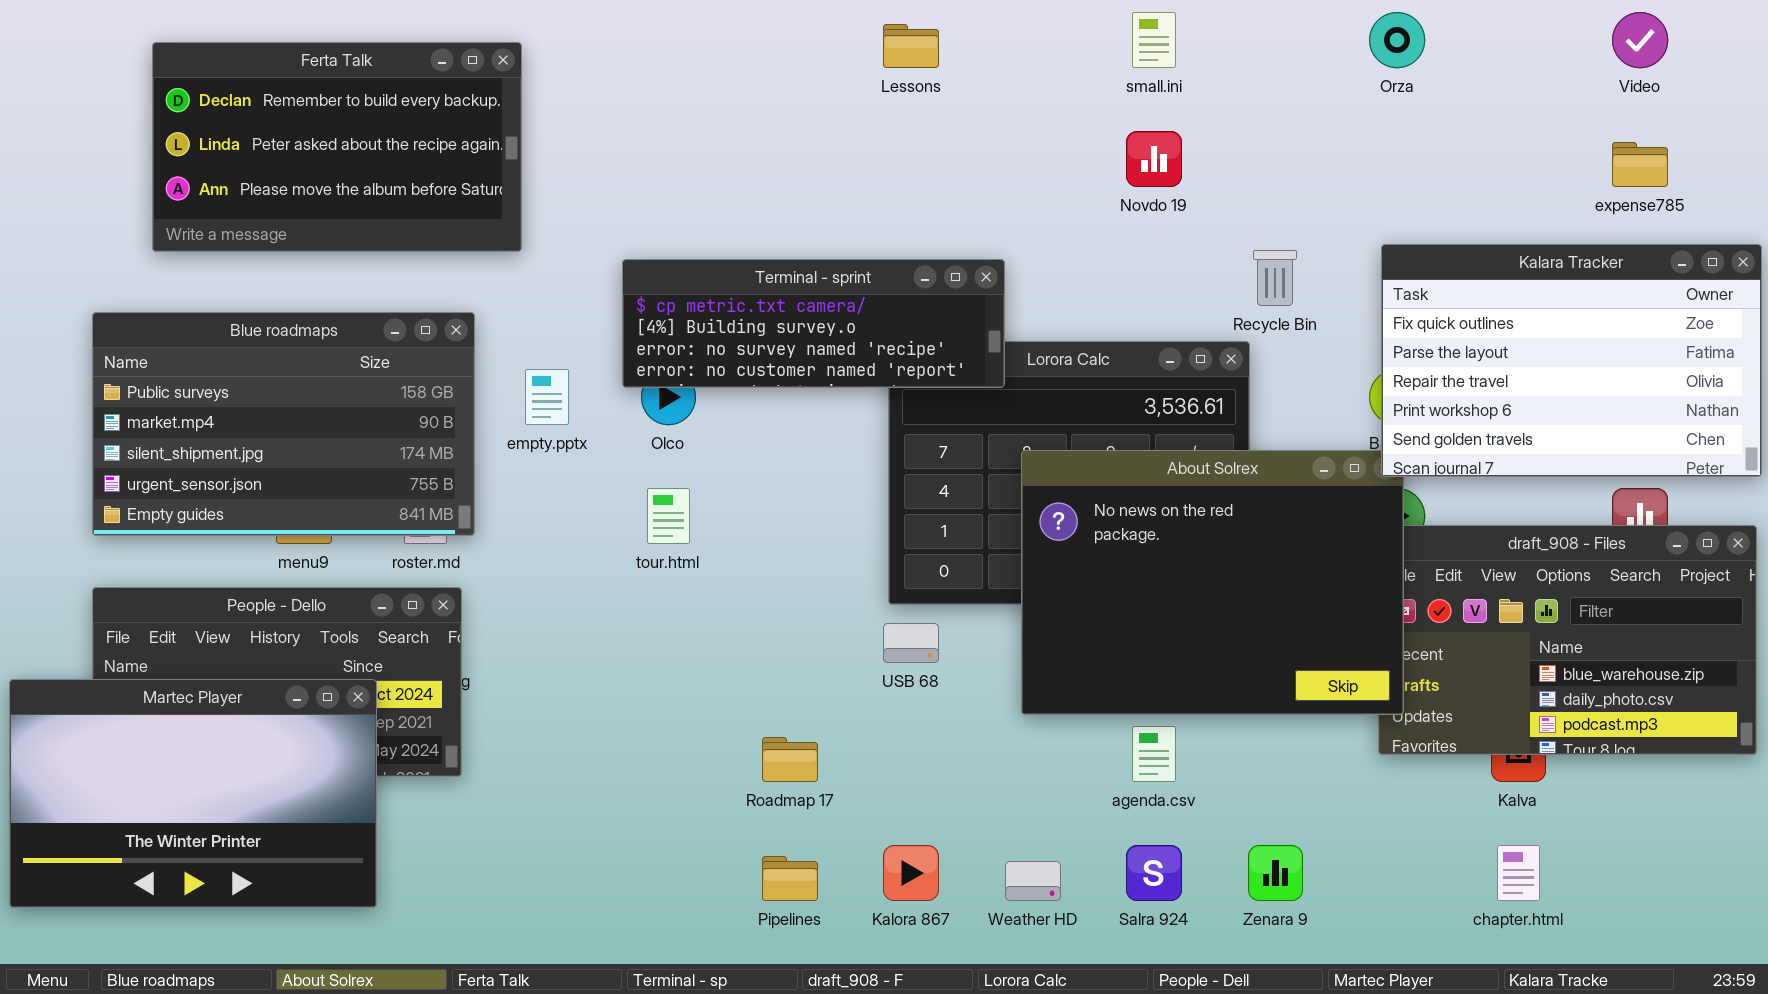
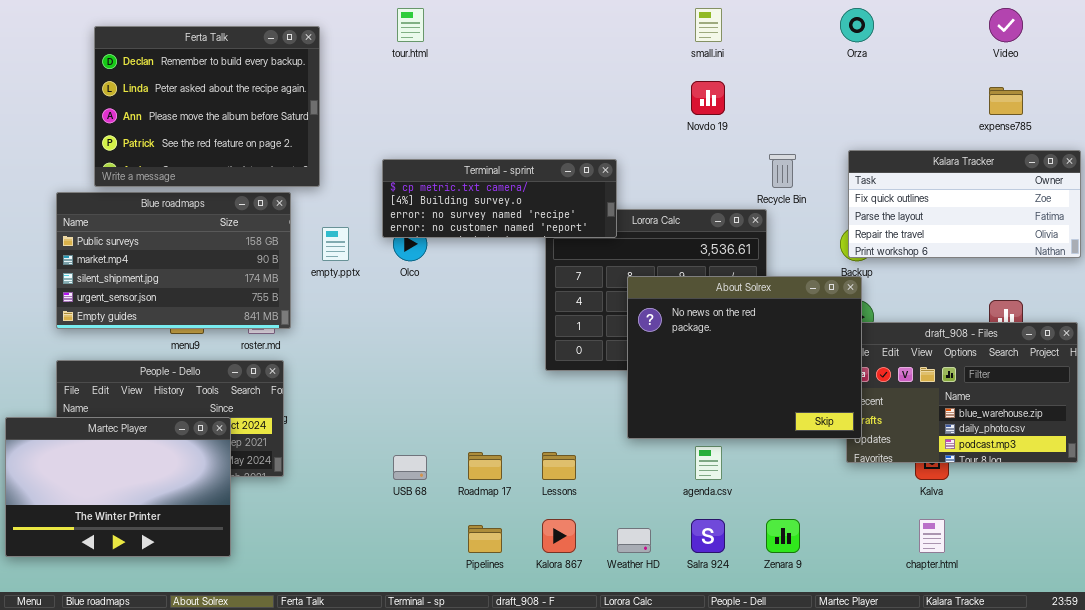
Lessons: [883,24,939,68] -> [542,452,576,480], moved
Ferta Talk: [152,42,522,252] -> [94,26,320,187], resized
Kalara Tracker: [1381,244,1762,477] -> [848,150,1081,258], resized
tour.html: [647,488,690,544] -> [397,8,424,42], moved
USB 68: [883,623,939,663] -> [393,455,427,480], moved

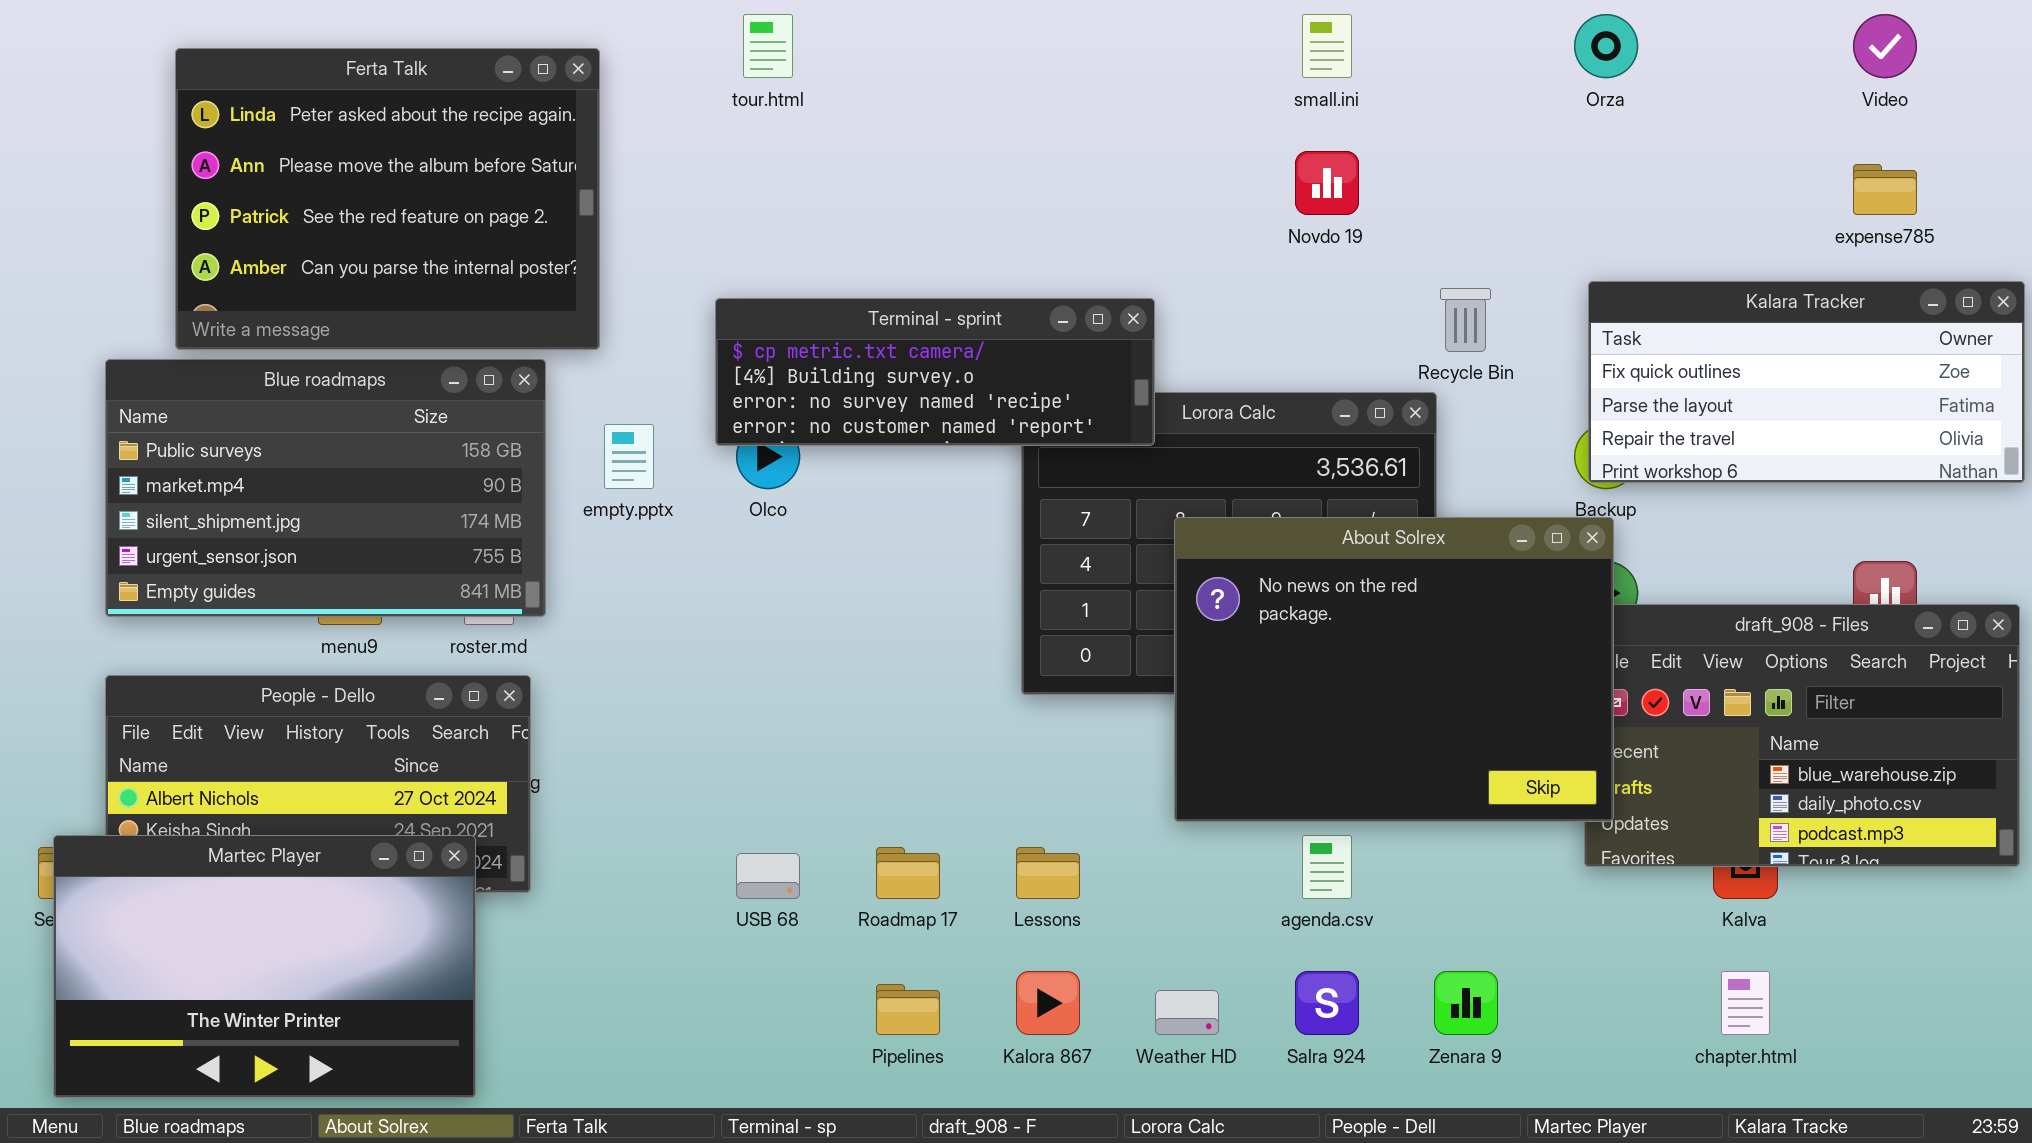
Ferta Talk: [94,26,320,187] -> [175,48,600,350], scrolled down 1 row
Martec Player: [5,417,231,557] -> [53,835,476,1098], moved

